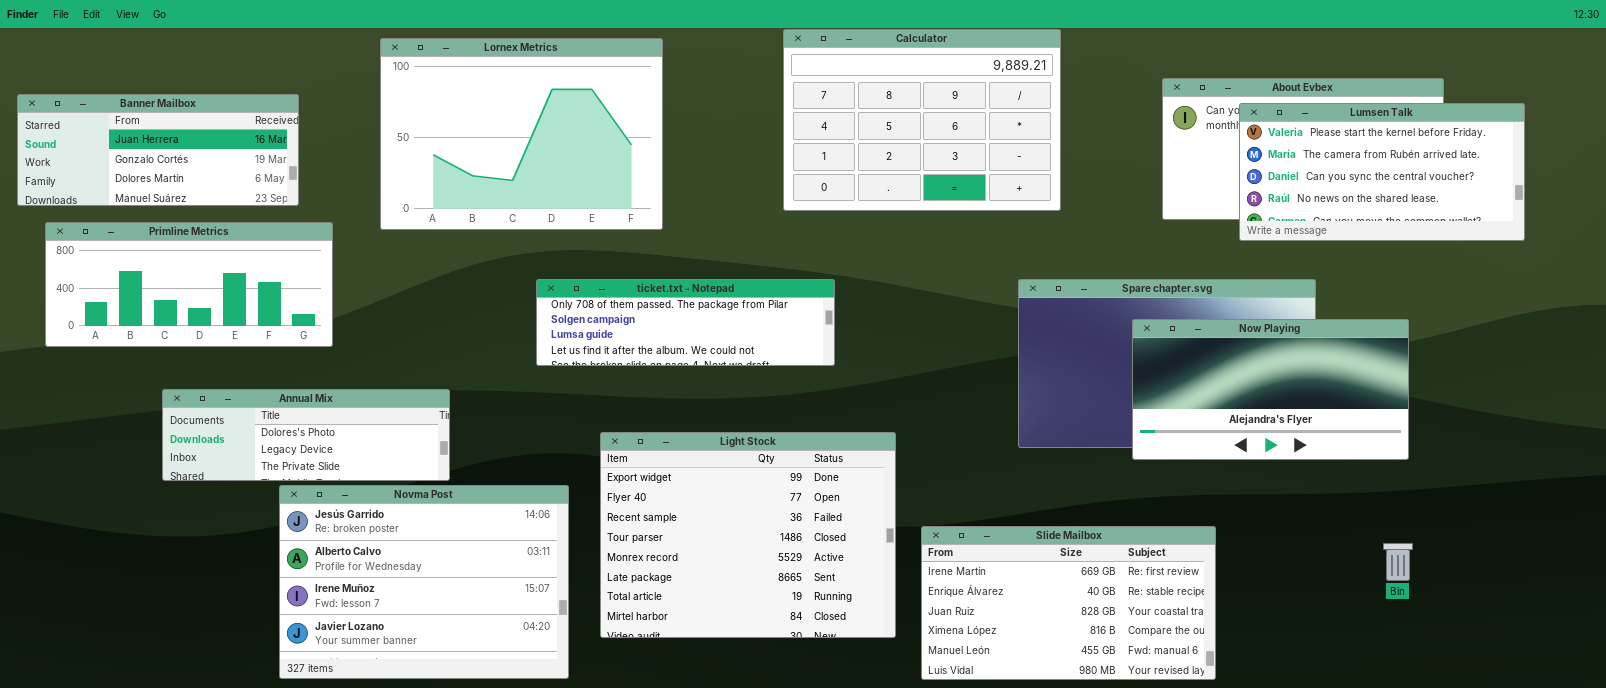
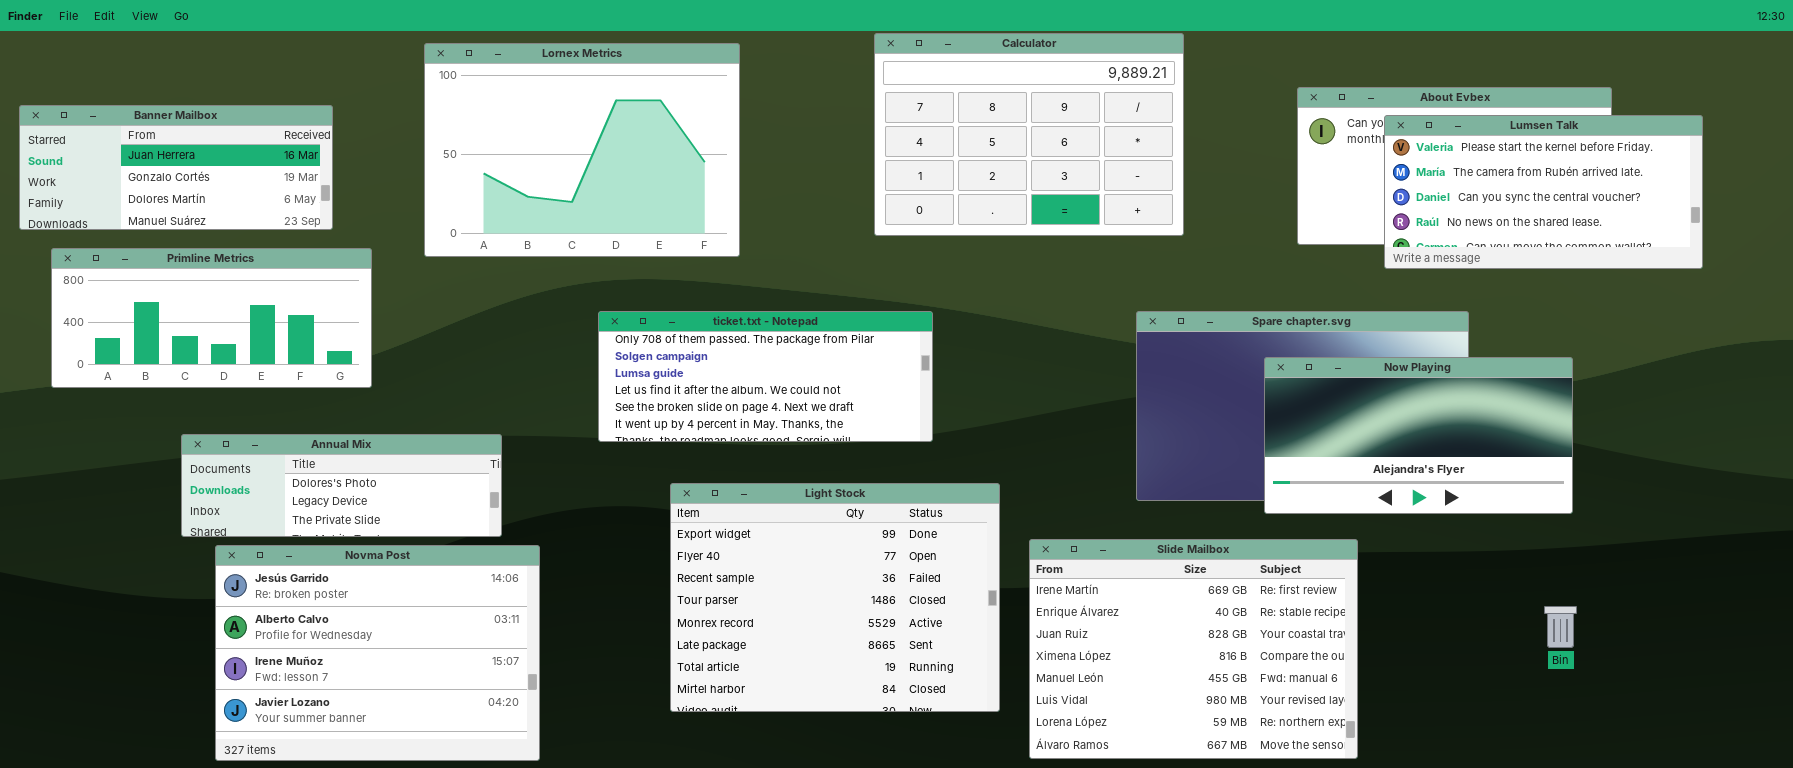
ticket.txt - Notepad: [536,279,835,366] -> [598,311,933,442], resized
Novma Post: [279,485,569,679] -> [215,545,540,761], moved
Slide Mailbox: [921,526,1216,680] -> [1029,539,1358,759], resized

